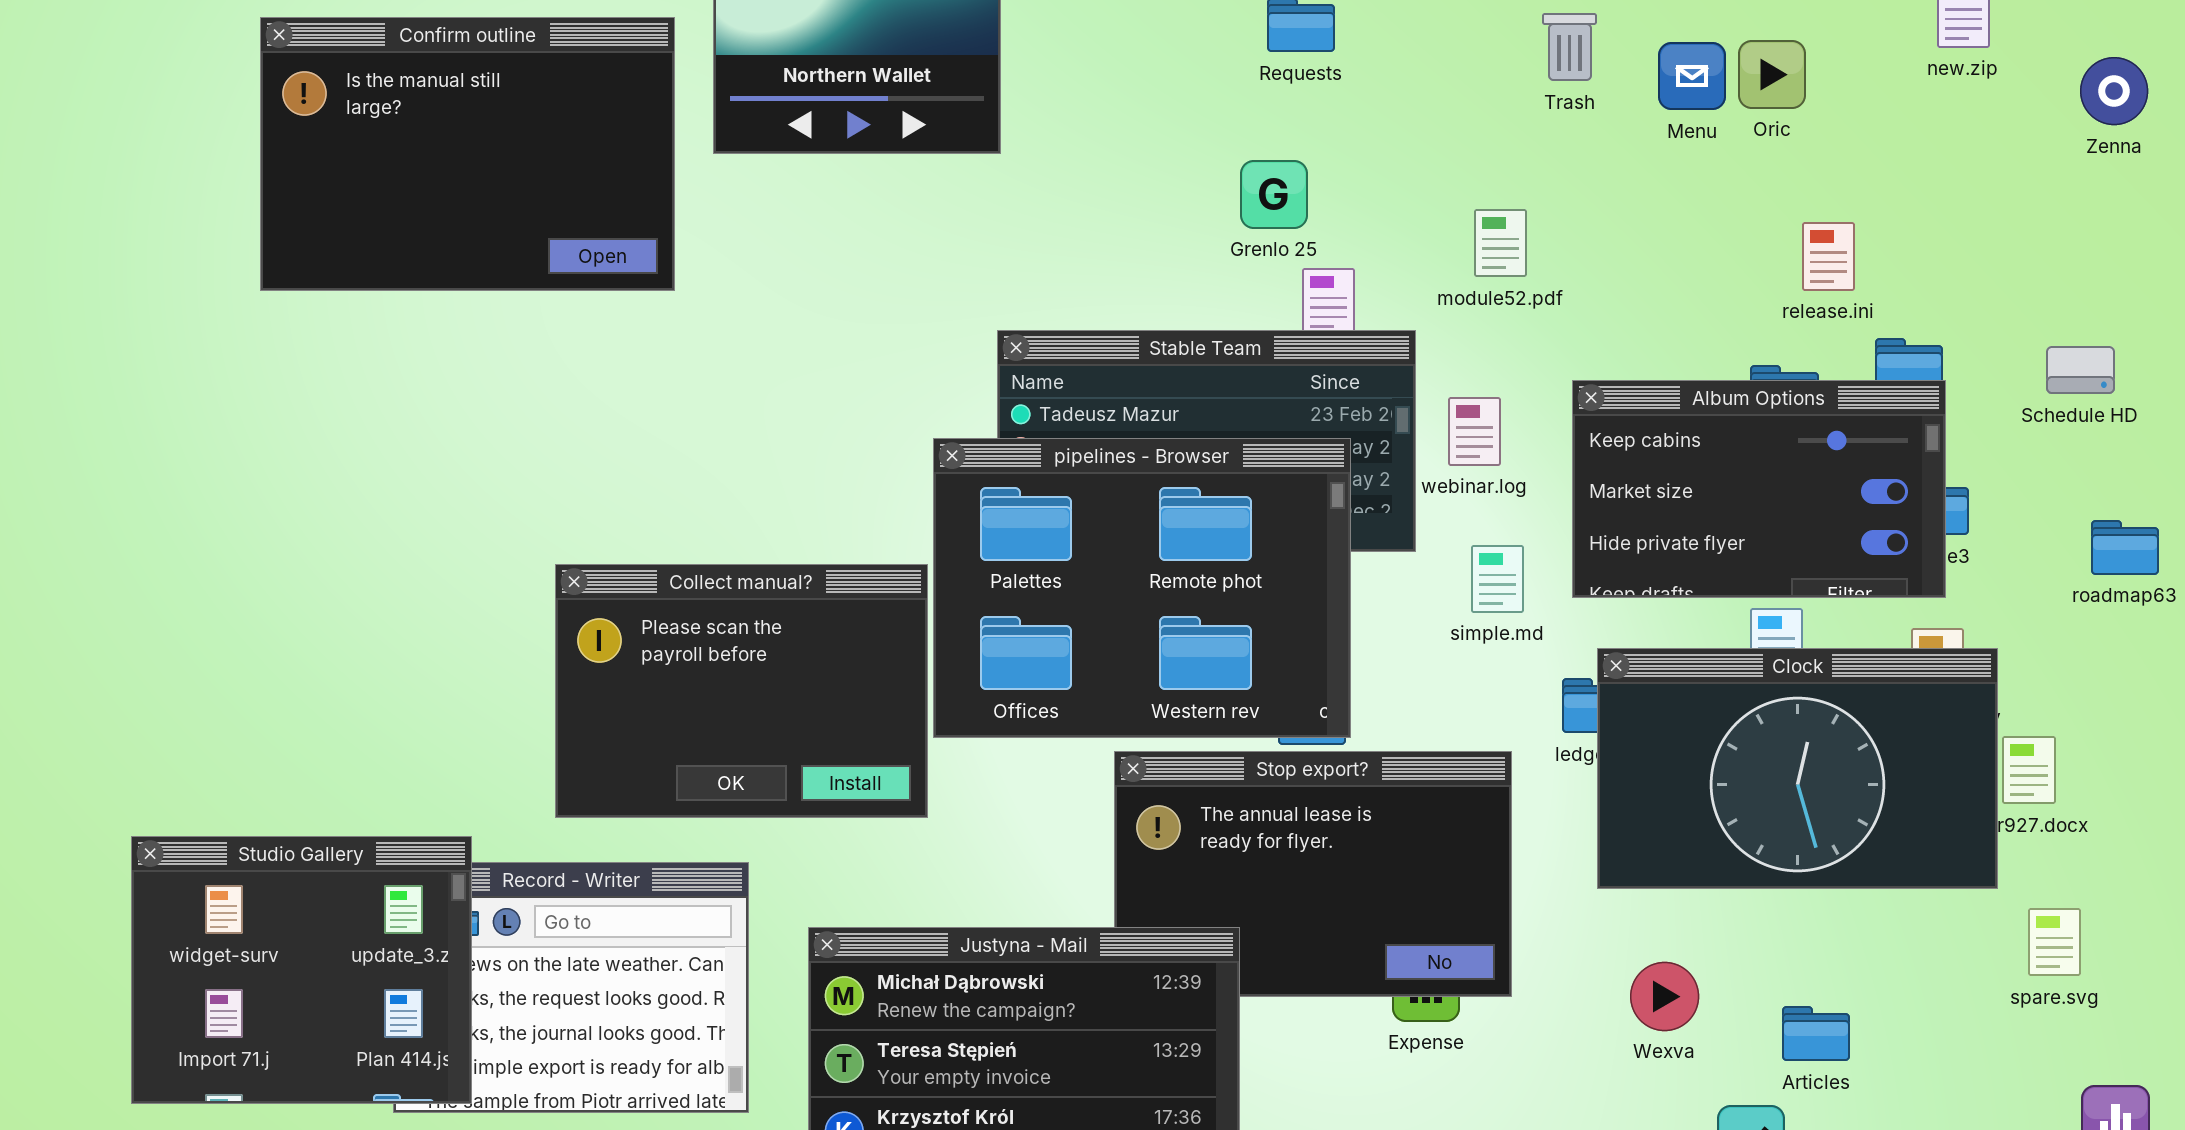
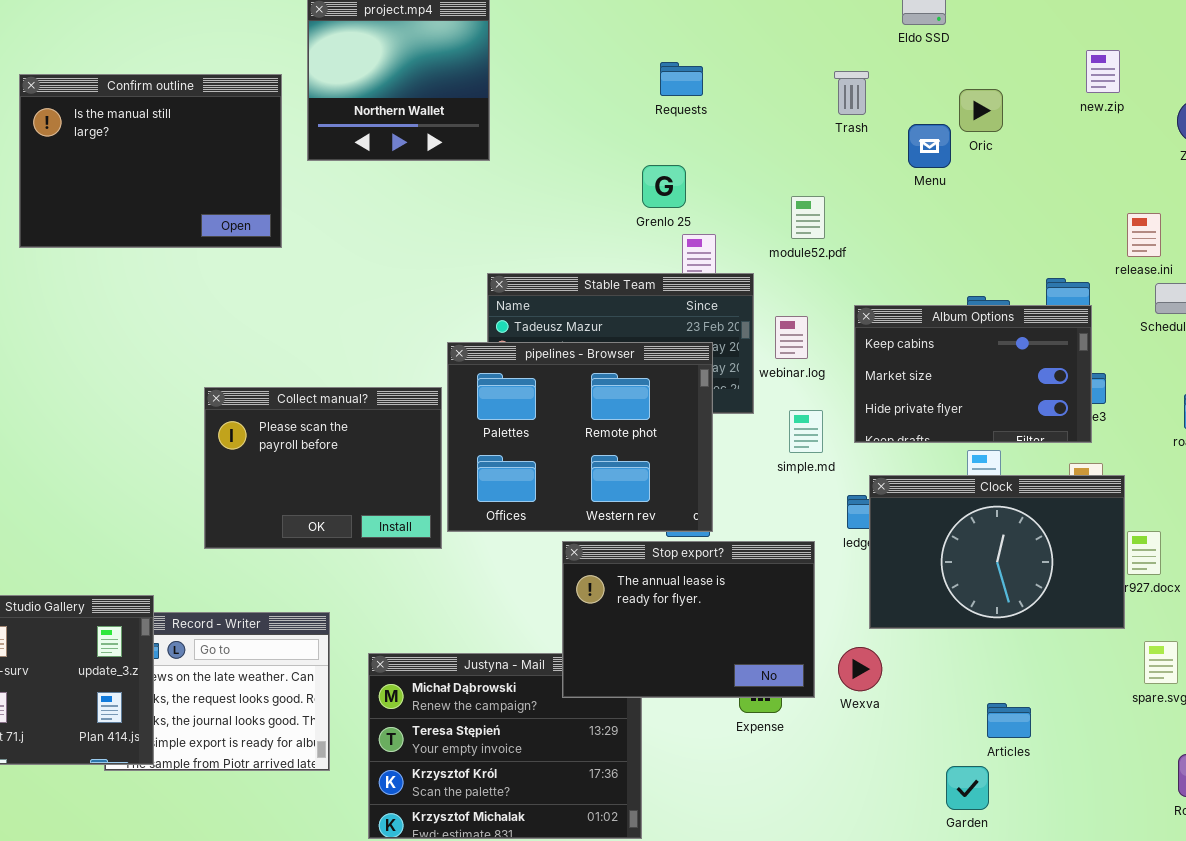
Menu: [1658,42,1726,110] -> [908,124,951,168], moved
release.ini: [1802,222,1855,291] -> [1127,213,1161,257], moved
Collect manual?: [555,564,928,818] -> [204,387,442,549], moved
Stop export?: [1114,751,1512,997] -> [562,541,815,698], raised
Wexva: [1630,962,1699,1031] -> [838,647,882,691], moved

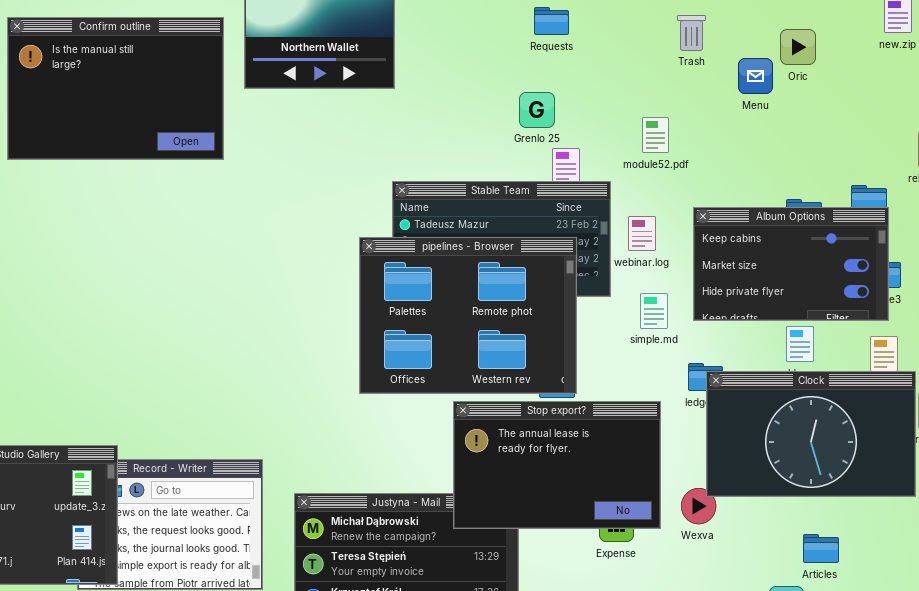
Collect manual?: [204,387,442,549] -> none, closed
Clock: [869,475,1125,629] -> [706,371,916,497], moved

